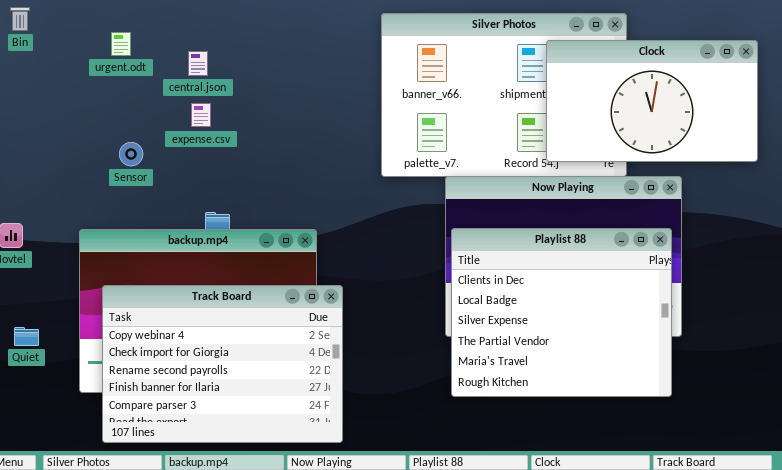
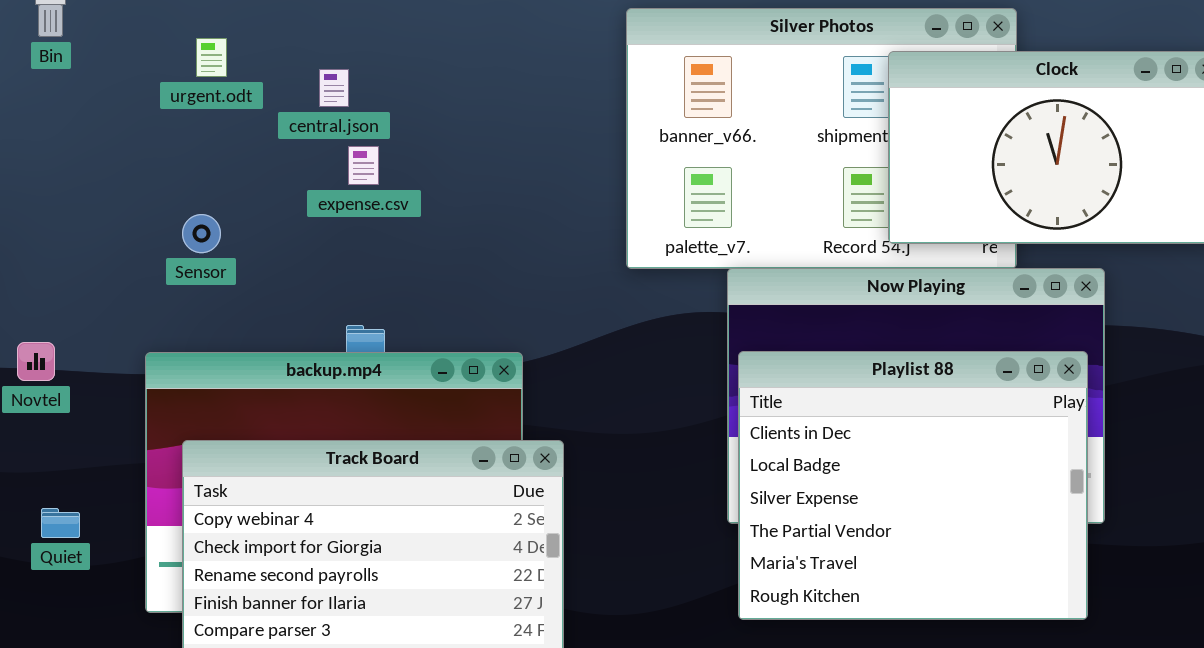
expense.csv: [191,103,211,127] -> [348,146,379,185], moved
Sensor: [119,142,143,166] -> [182,214,221,253], moved

